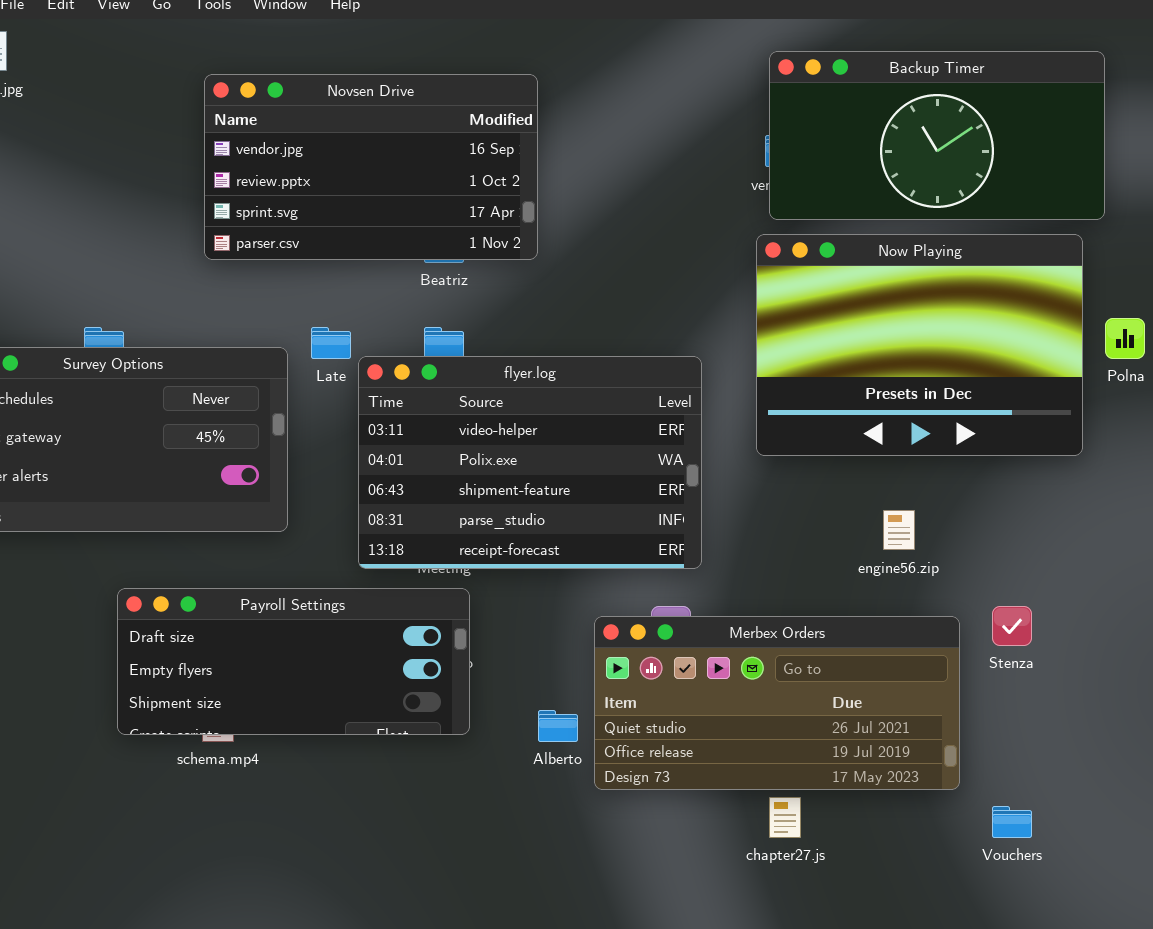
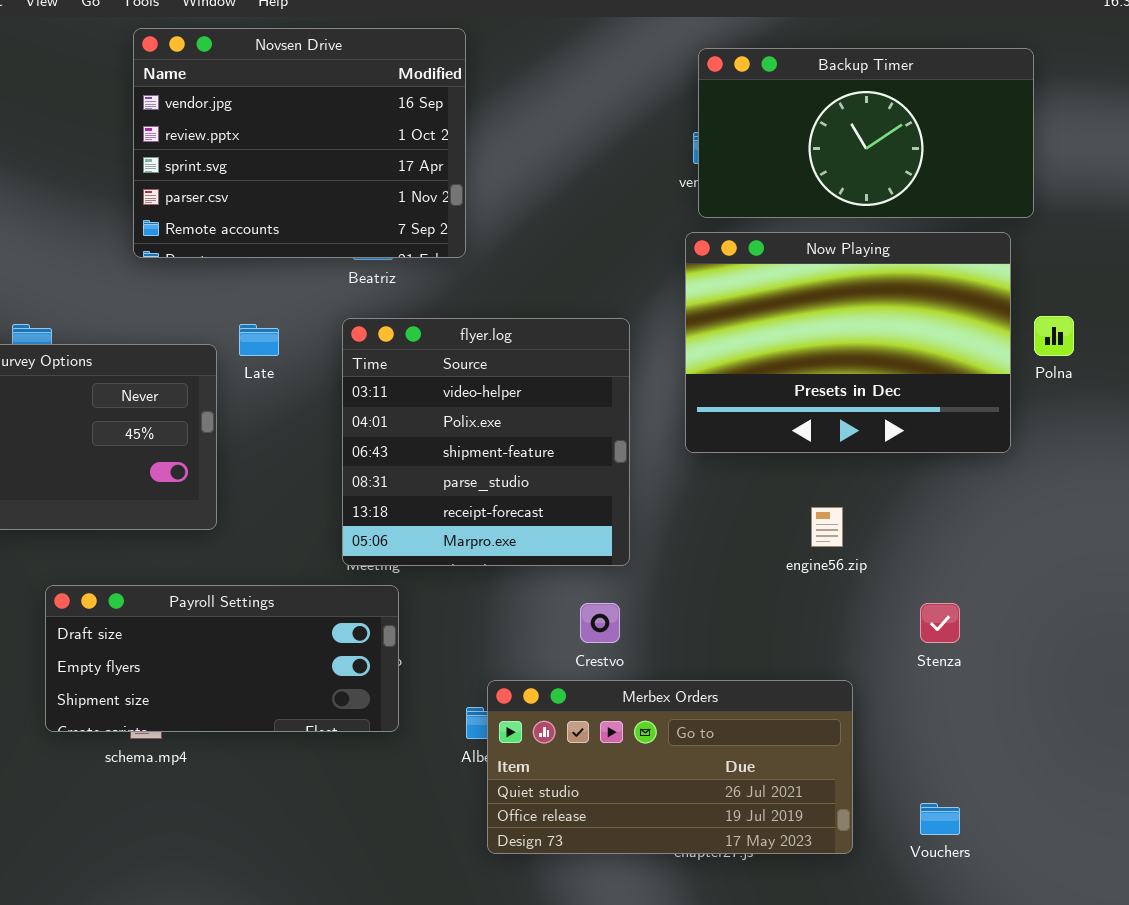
Novsen Drive: [204,74,538,260] -> [133,28,466,258], resized
flyer.log: [358,356,702,569] -> [342,318,630,566], resized
Merbex Orders: [594,616,960,790] -> [487,680,853,854], moved

